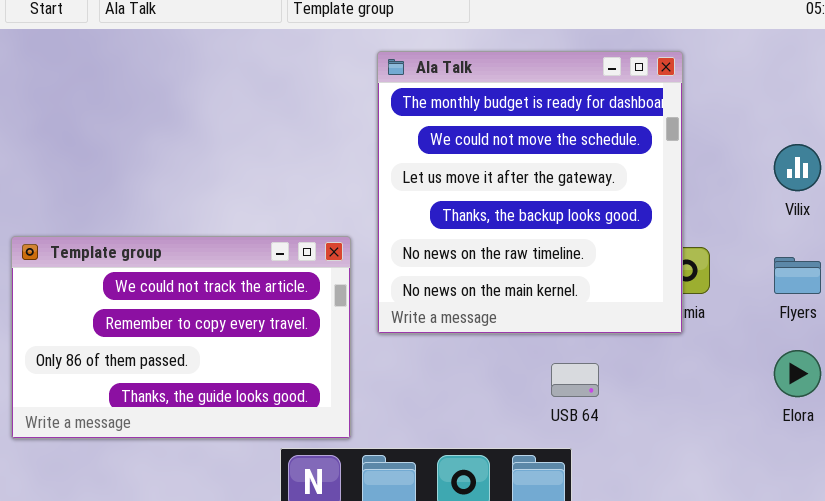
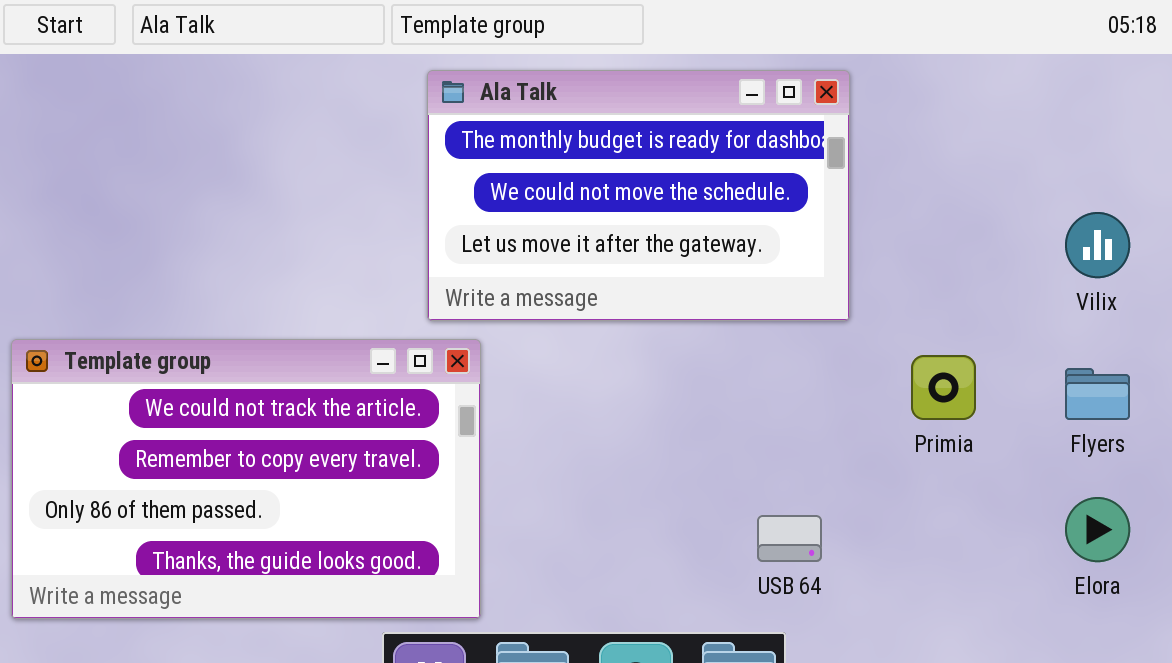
Ala Talk: [377,51,683,334] -> [427,70,850,321], moved, resized

